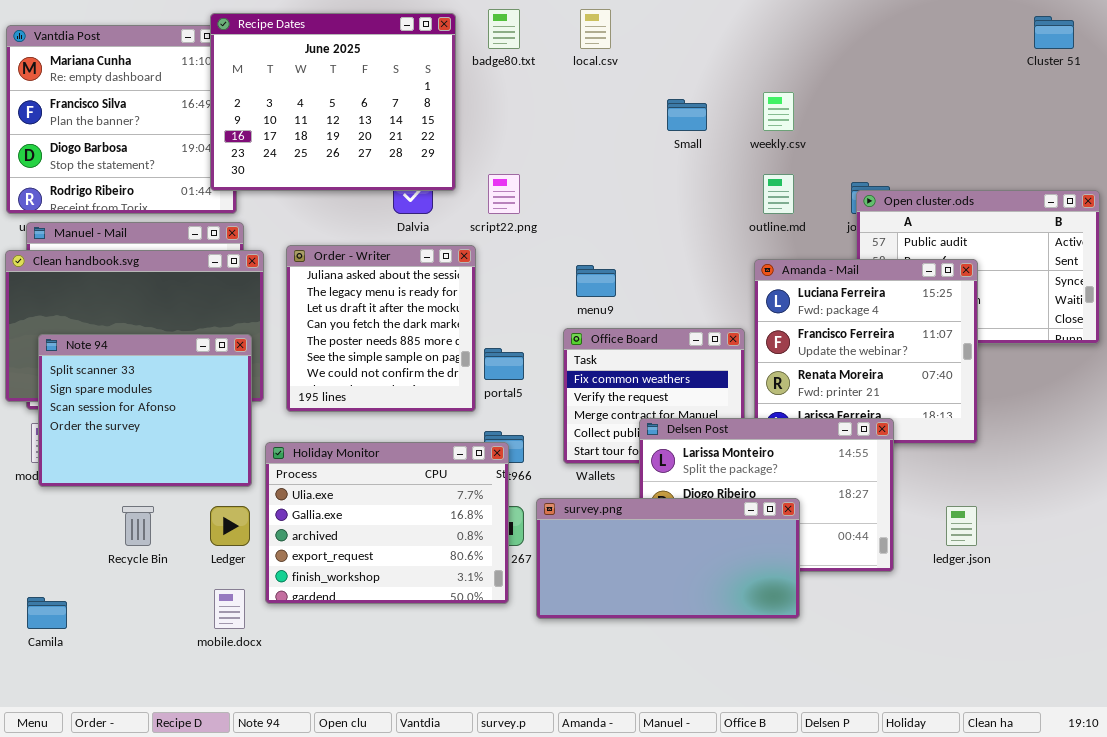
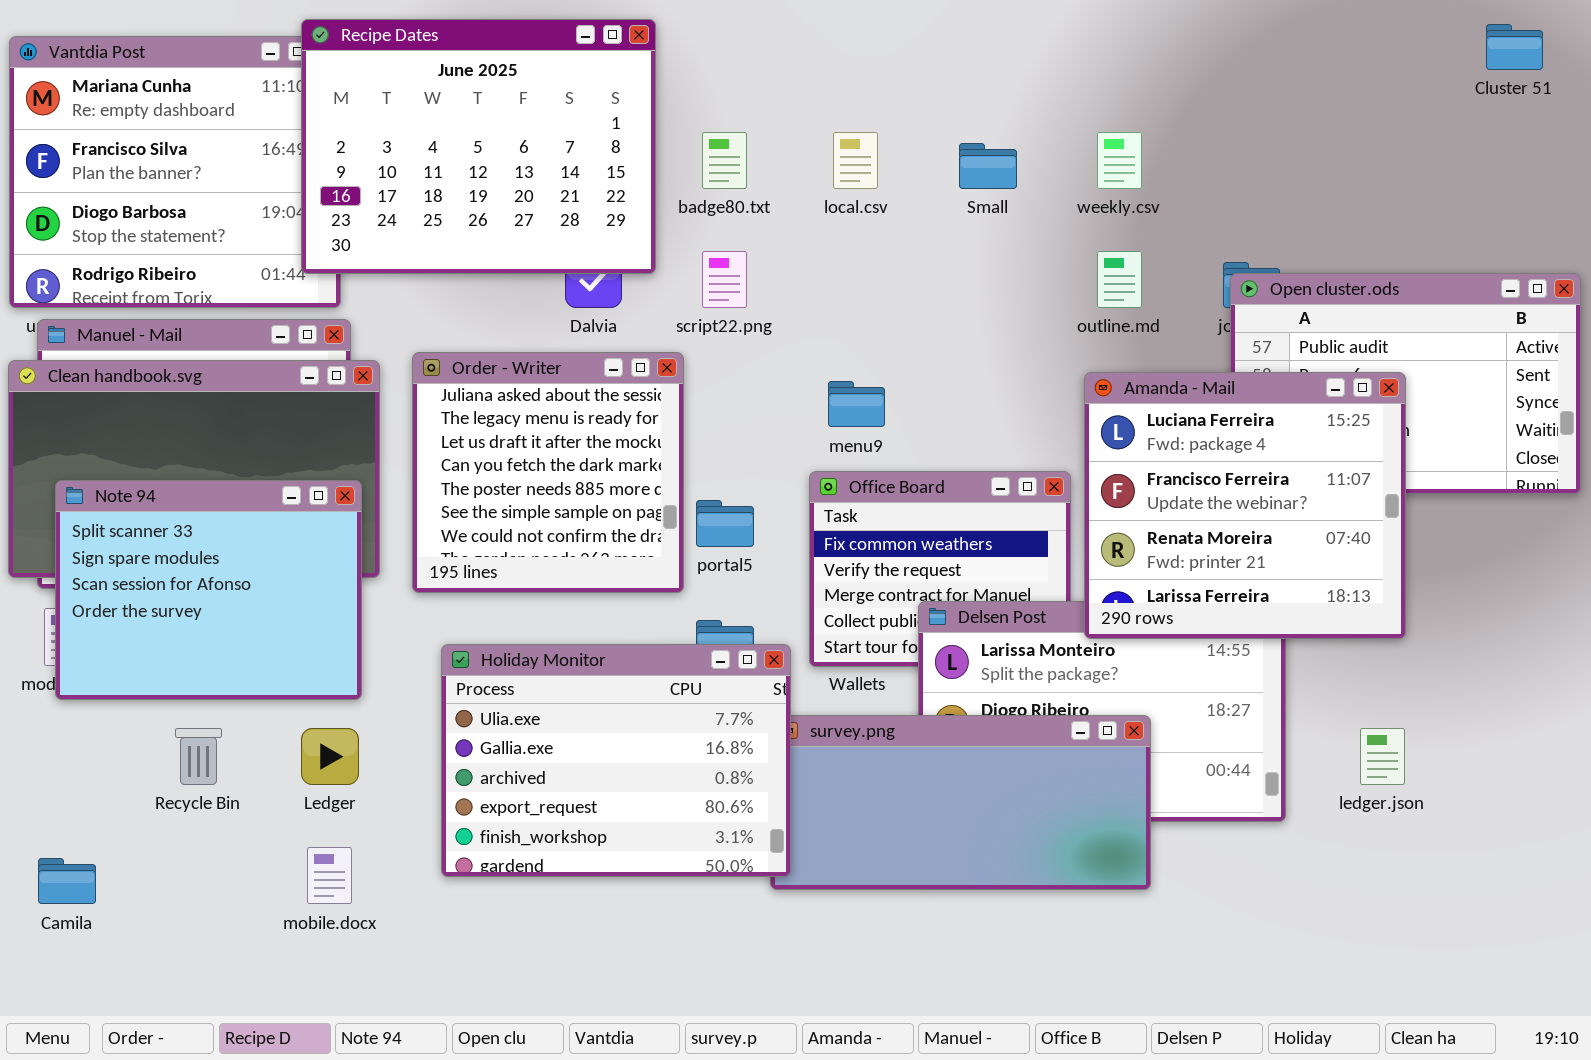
badge80.txt: [488,9,520,49] -> [702,132,747,189], moved
local.csv: [580,9,611,49] -> [833,132,878,189], moved
Amanda - Mail: [754,259,978,444] -> [1084,372,1406,639], raised
Holiday Monitor: [265,442,509,604] -> [441,644,791,877], moved

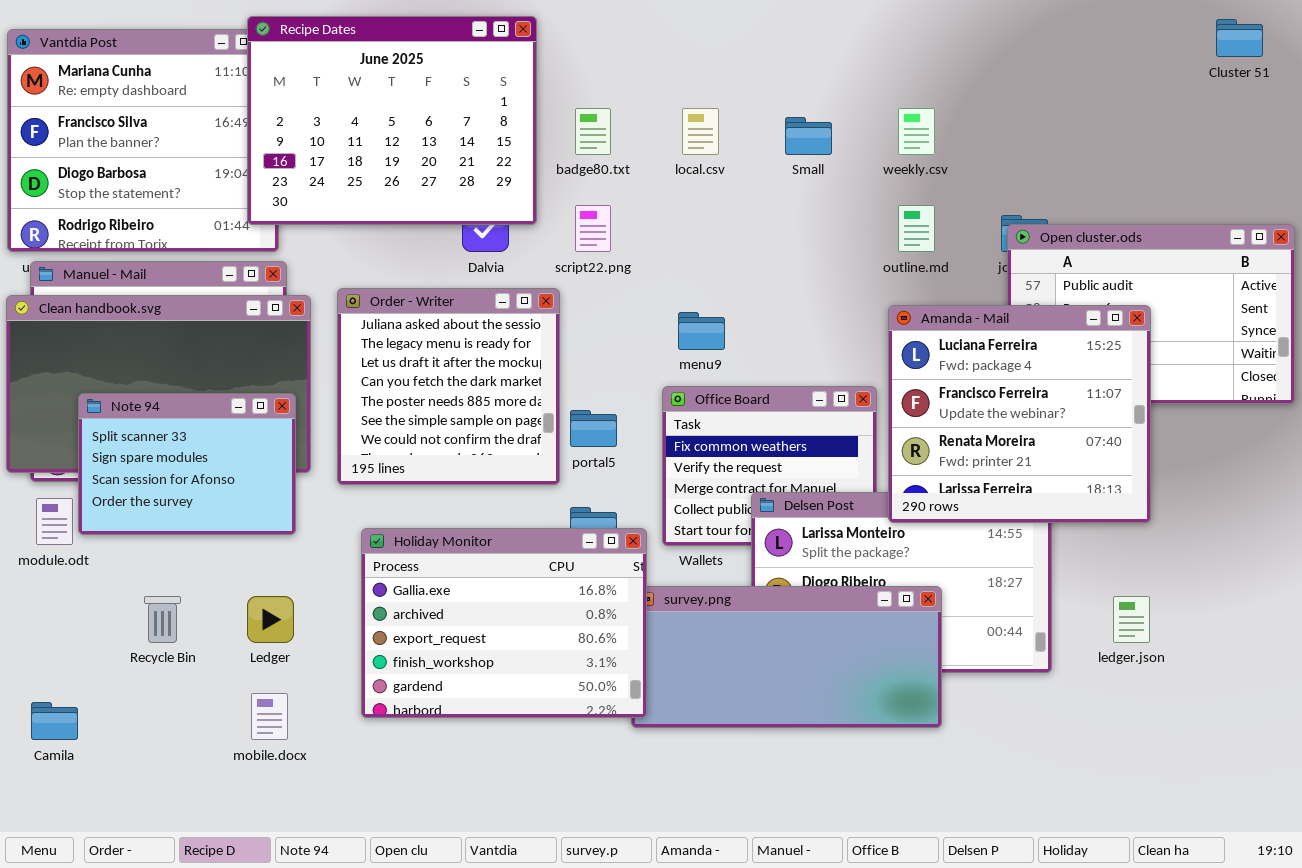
Note 94: [55,480,362,700] -> [78,393,296,535], resized
Holiday Monitor: [441,644,791,877] -> [361,528,647,718], scrolled down 1 row

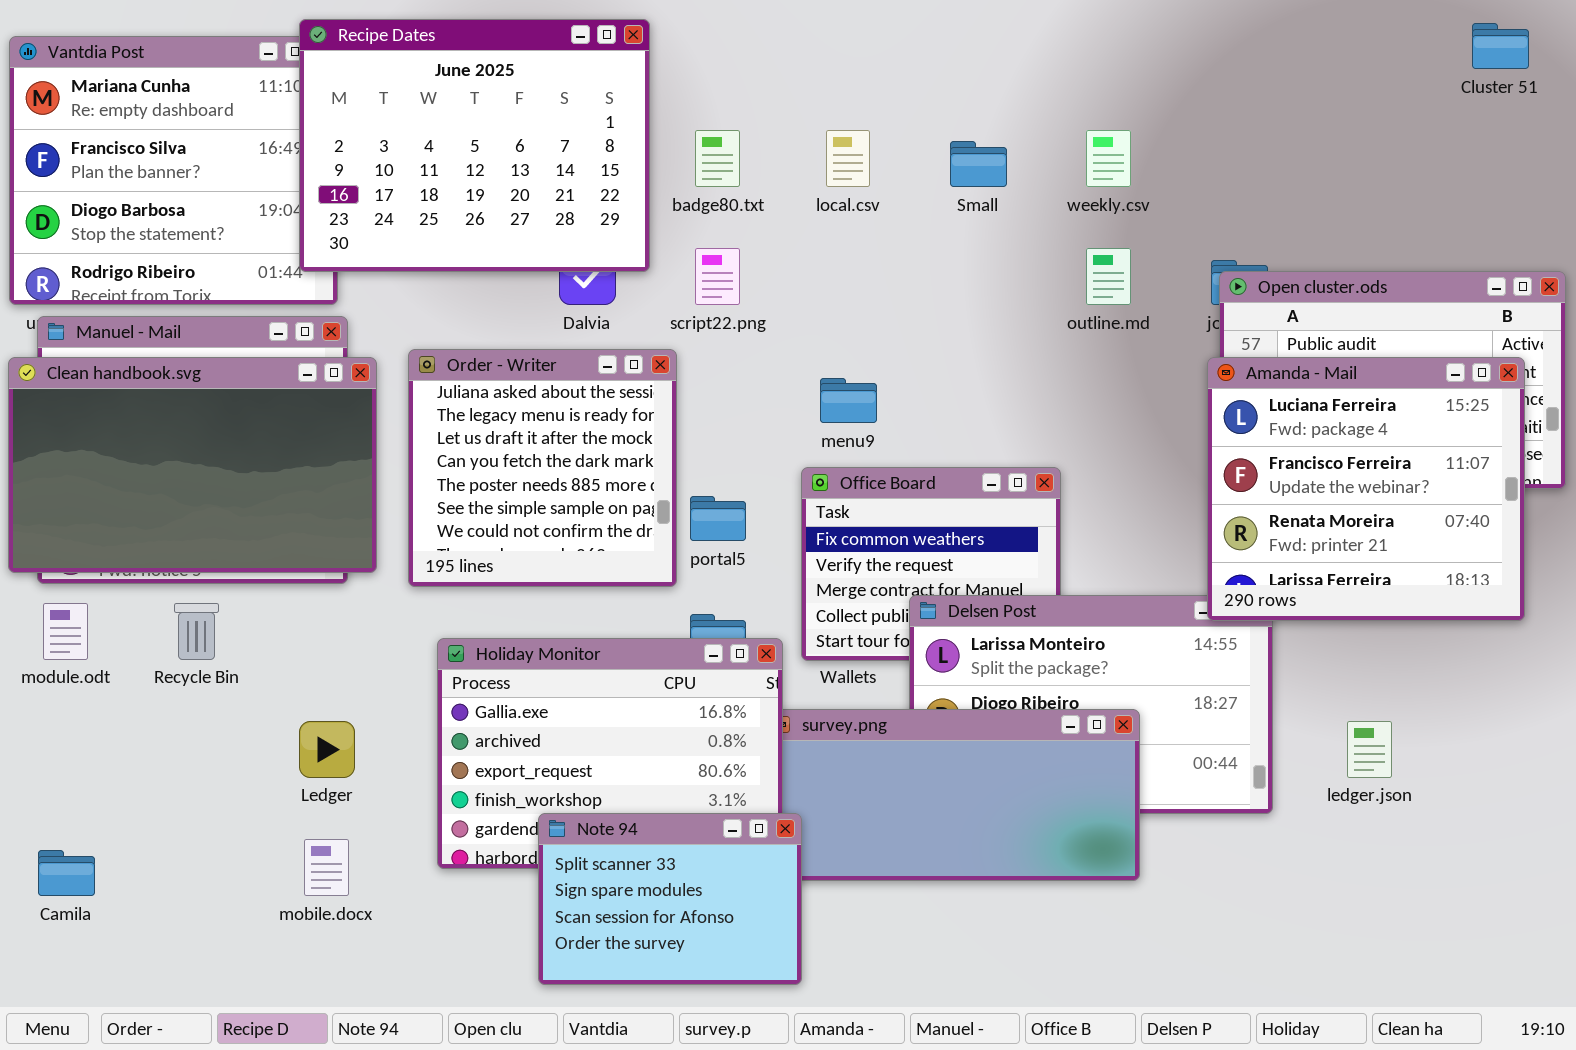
Amanda - Mail: [888,305,1151,523] -> [1207,357,1525,621], moved
Note 94: [78,393,296,535] -> [538,813,802,985], moved
Recycle Bin: [144,596,181,643] -> [174,603,219,660], moved

